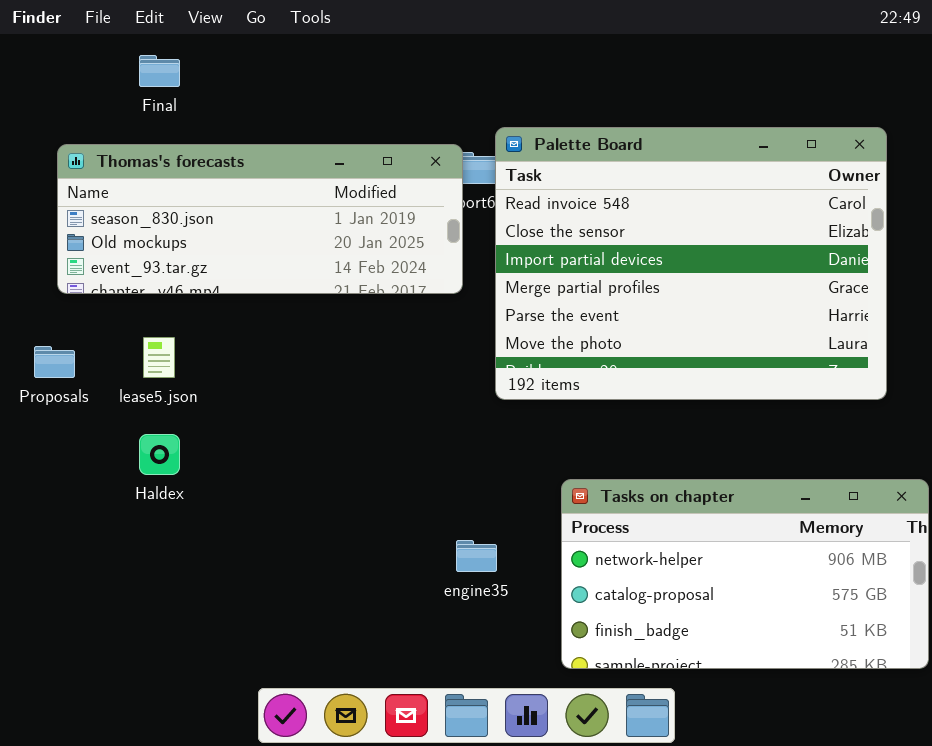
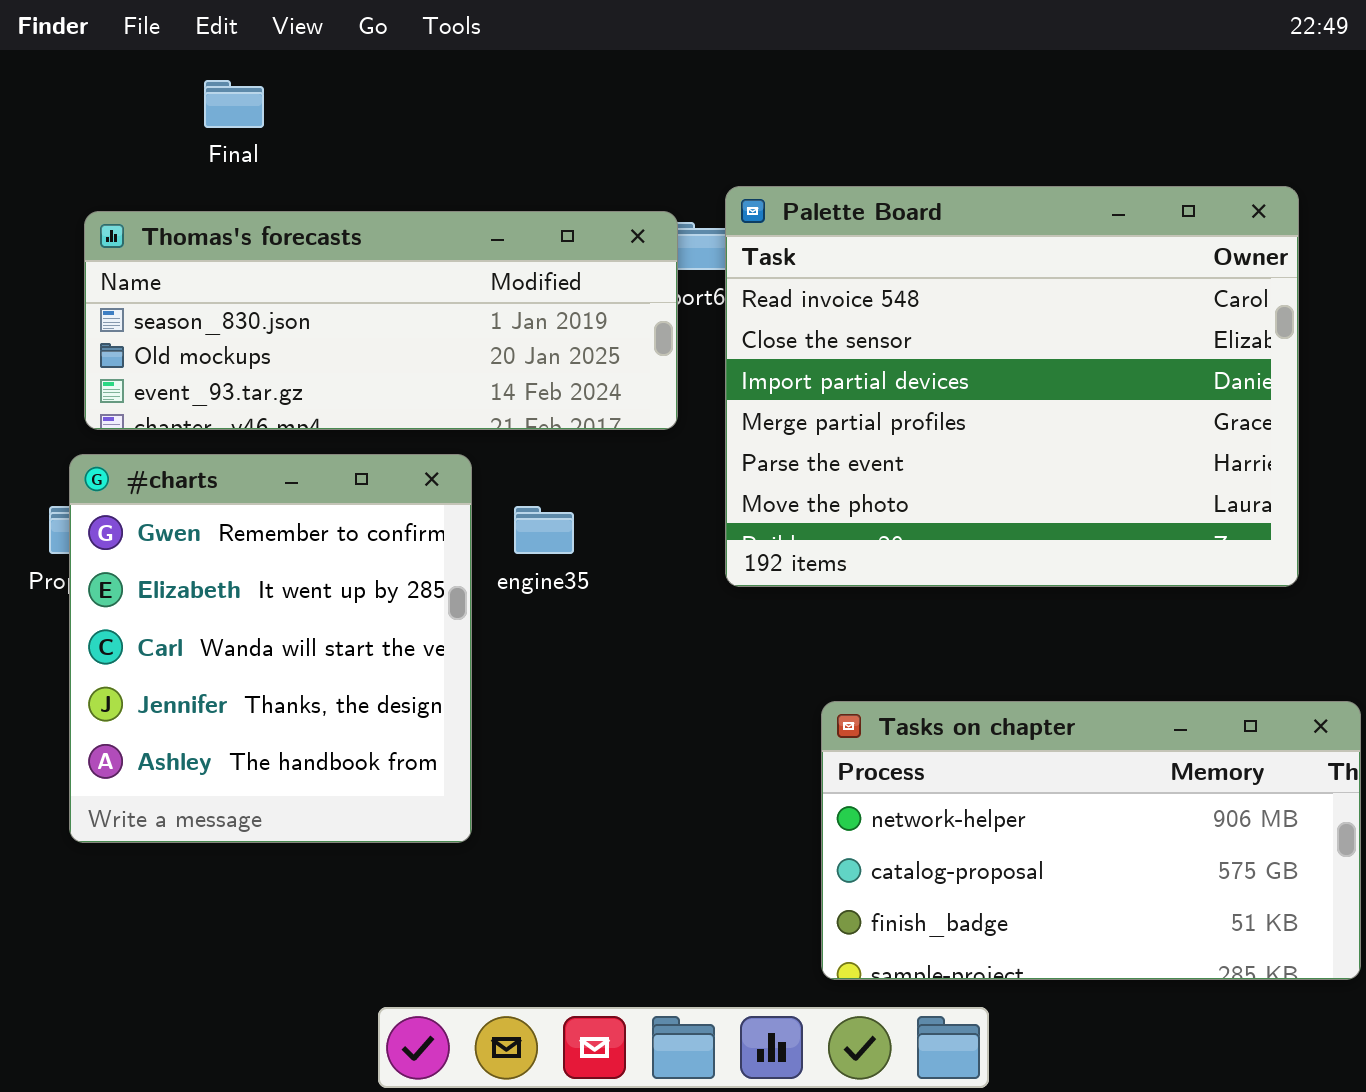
#charts: none -> [69,454,472,843], opened
engine35: [456,540,497,572] -> [514,506,574,554], moved

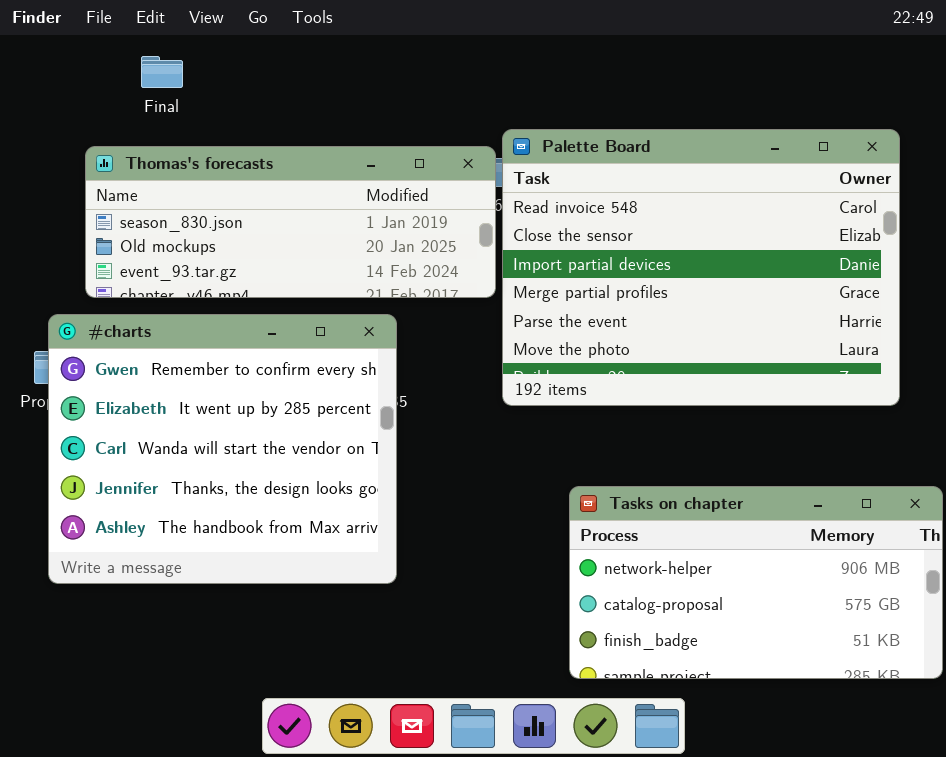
Thomas's forecasts: [84,211,678,430] -> [85,146,496,298], moved
#charts: [69,454,472,843] -> [48,314,397,584], resized

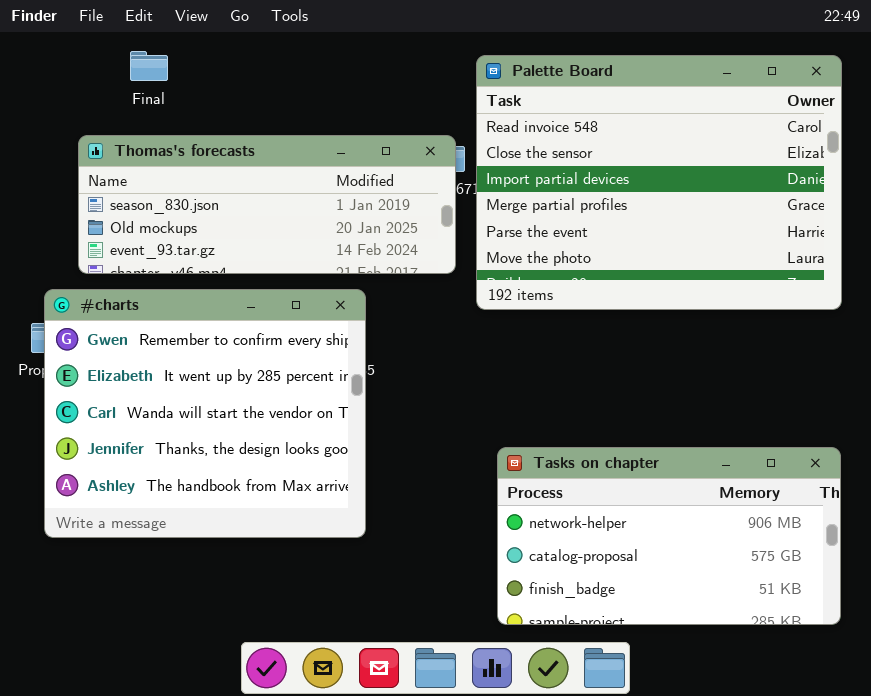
Palette Board: [502,129,900,406] -> [476,55,842,310], moved
Tasks on chapter: [569,486,943,679] -> [497,447,841,625], moved

